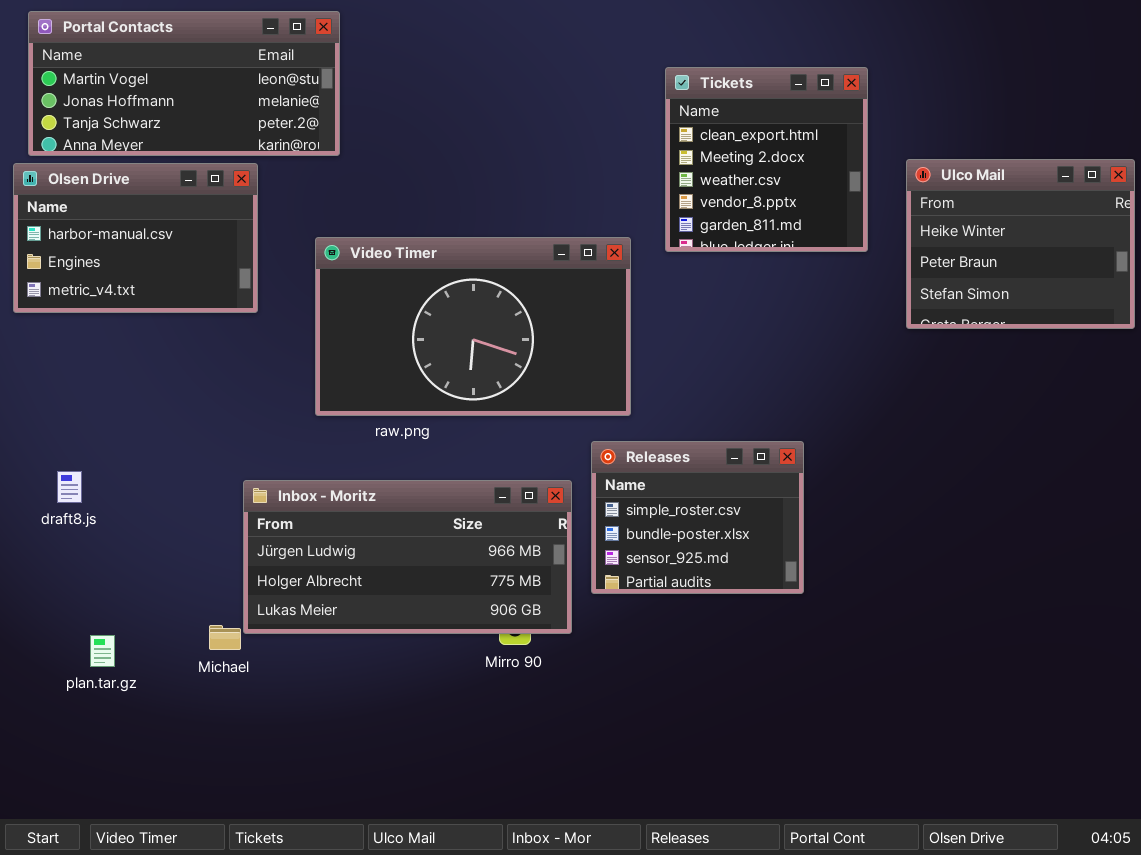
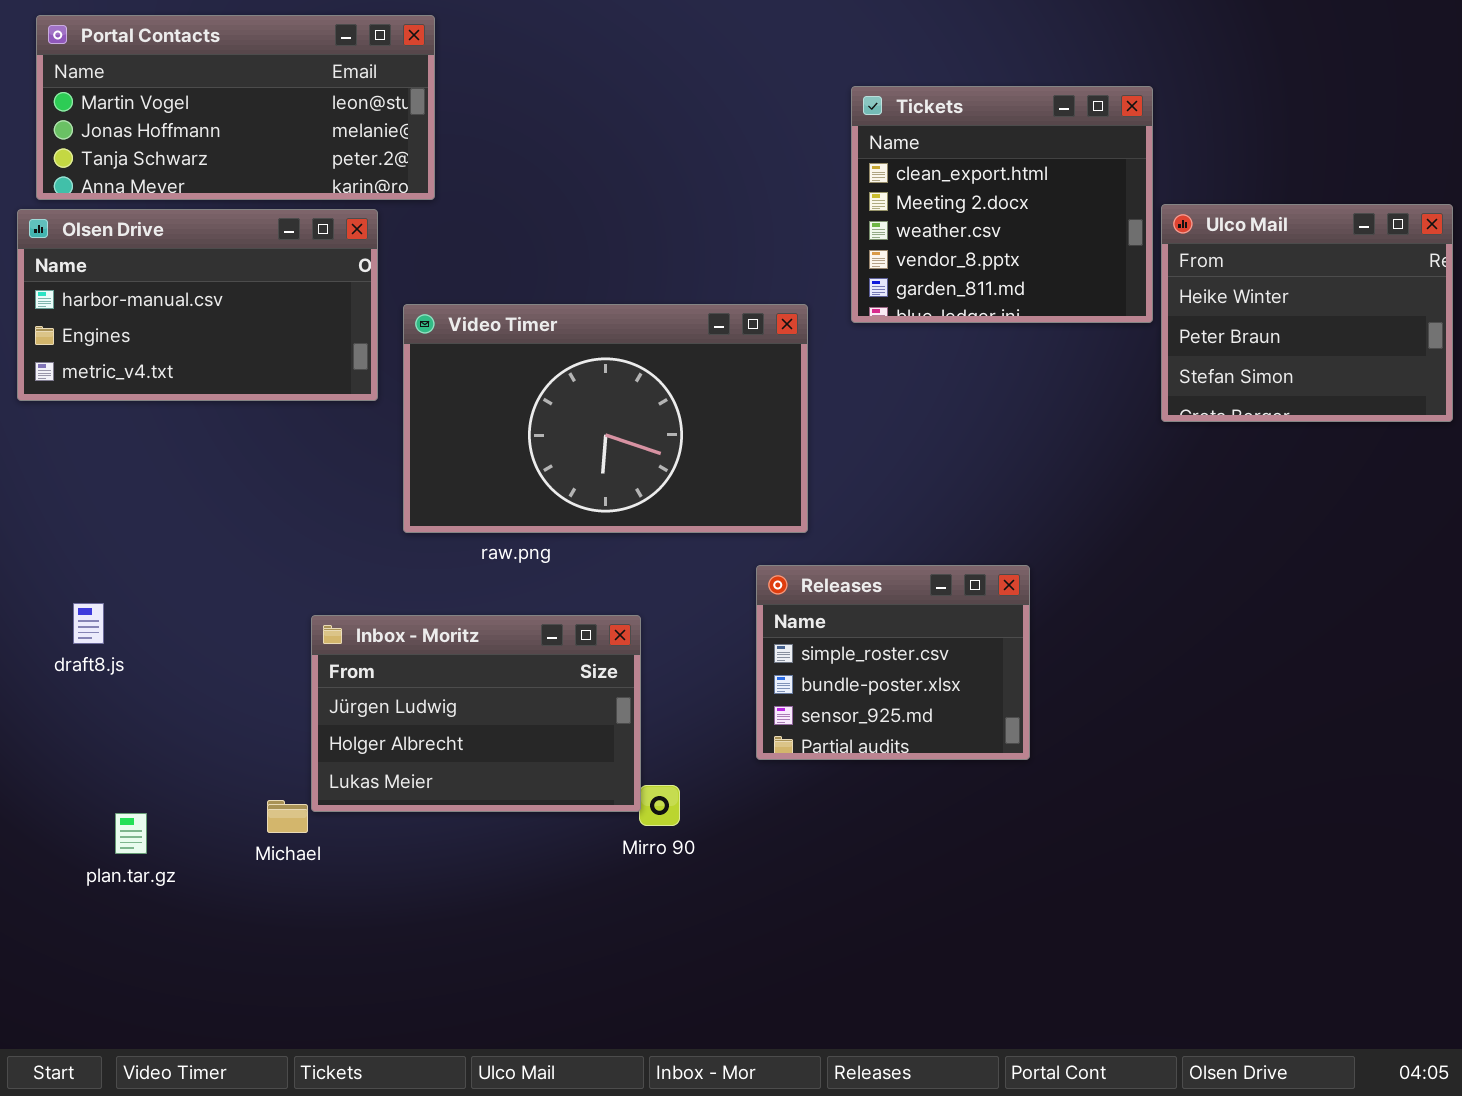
Tickets: [665,67,868,252] -> [851,86,1153,323], resized
Olsen Drive: [13,163,258,313] -> [17,209,378,401], resized
Inbox - Moritz: [243,480,572,634] -> [311,615,641,812], resized

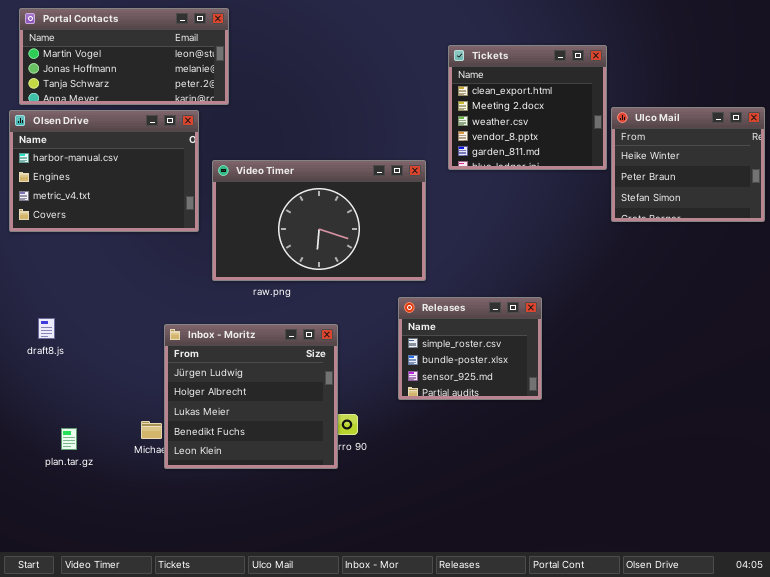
Olsen Drive: [17,209,378,401] -> [9,110,199,232], resized
Inbox - Moritz: [311,615,641,812] -> [164,324,338,469], resized

